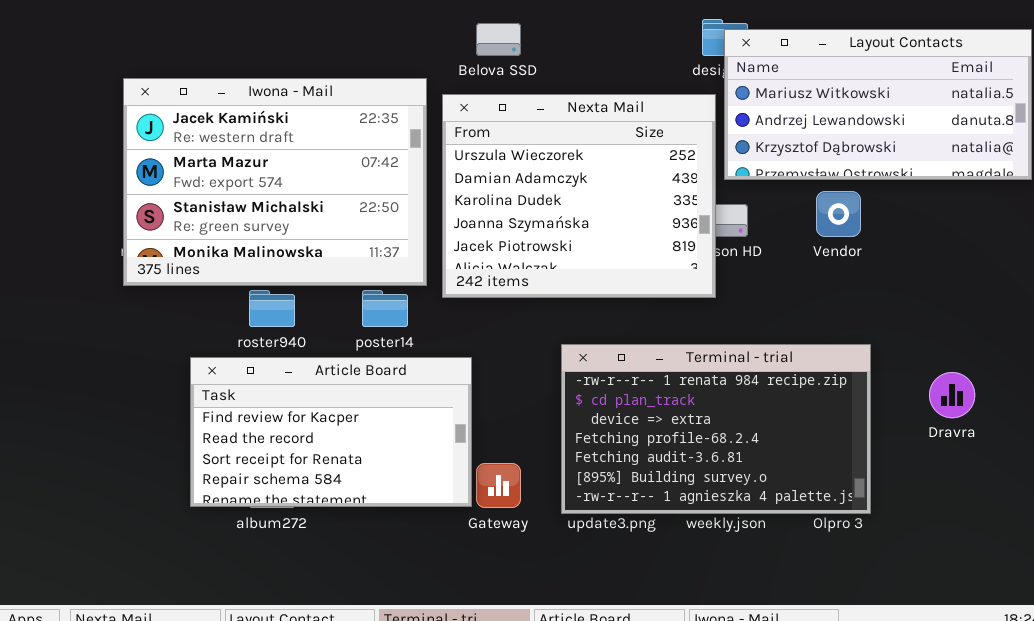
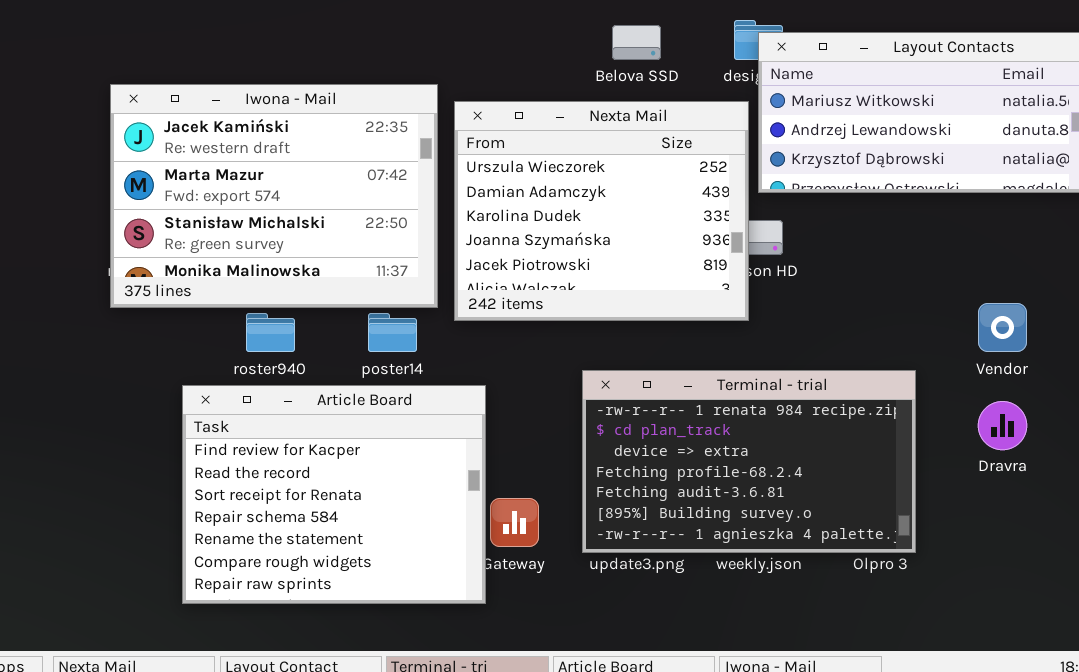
Belova SSD: [476,23,521,56] -> [612,25,661,60], moved
Vendor: [816,191,861,237] -> [978,303,1027,352], moved
Article Board: [190,357,472,507] -> [182,385,486,604], resized

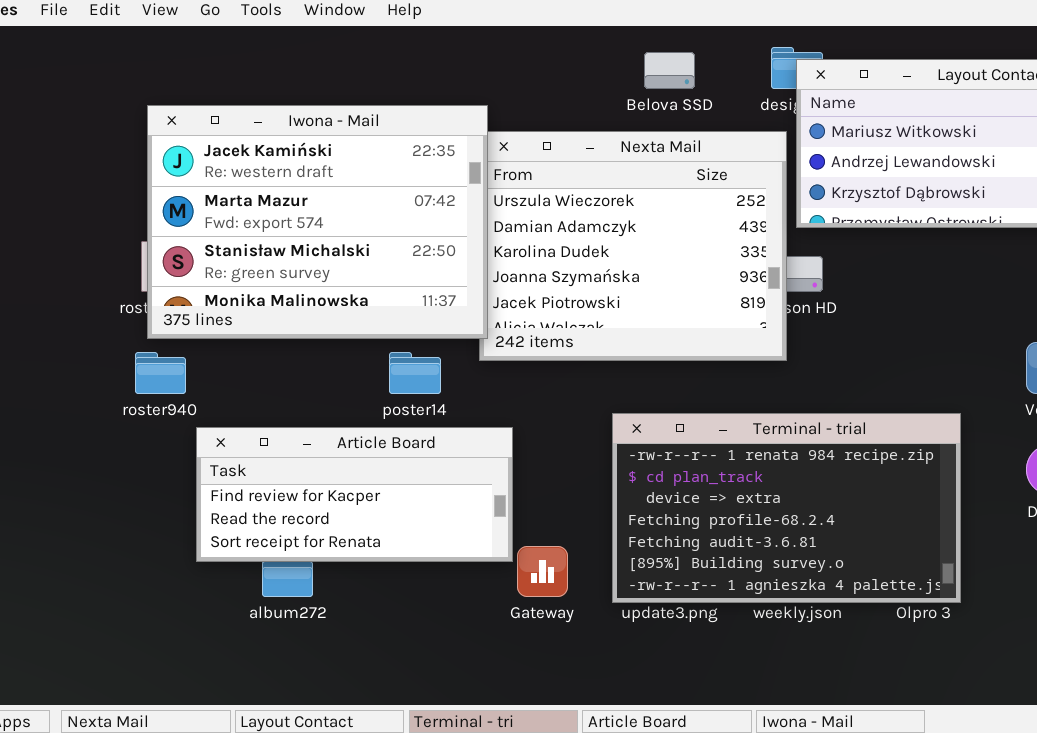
Iwona - Mail: [110,84,438,308] -> [147,105,488,339], moved
roster940: [246,313,295,352] -> [135,352,186,394], moved
Article Board: [182,385,486,604] -> [196,427,513,562], resized

